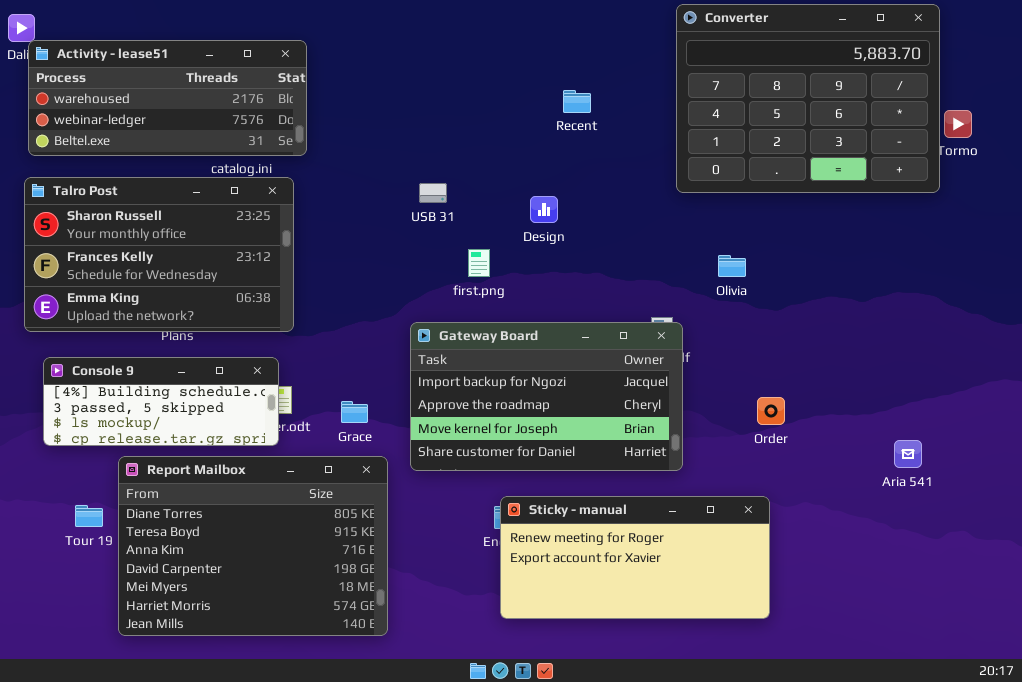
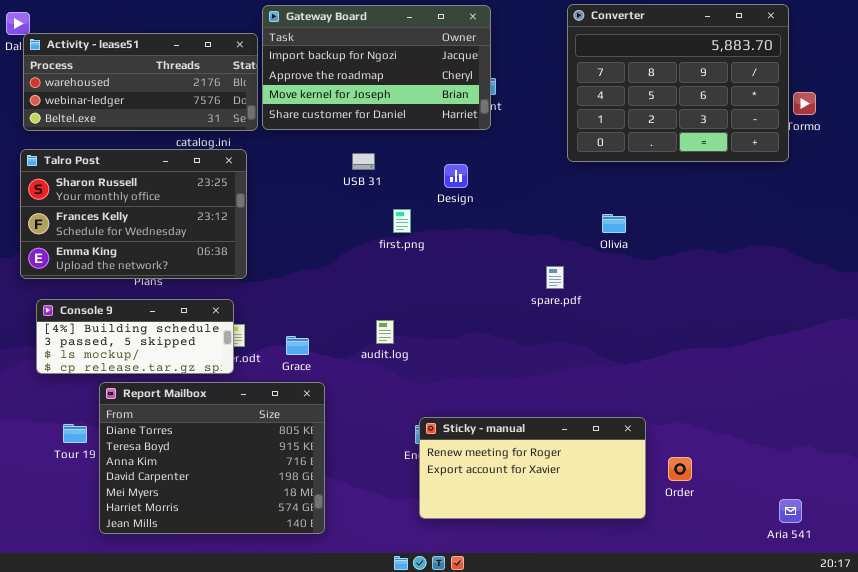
Gateway Board: [410,322,683,471] -> [262,5,491,130], moved
Order: [757,397,785,425] -> [668,457,692,481], moved
Aria 541: [894,440,922,468] -> [779,499,802,523], moved

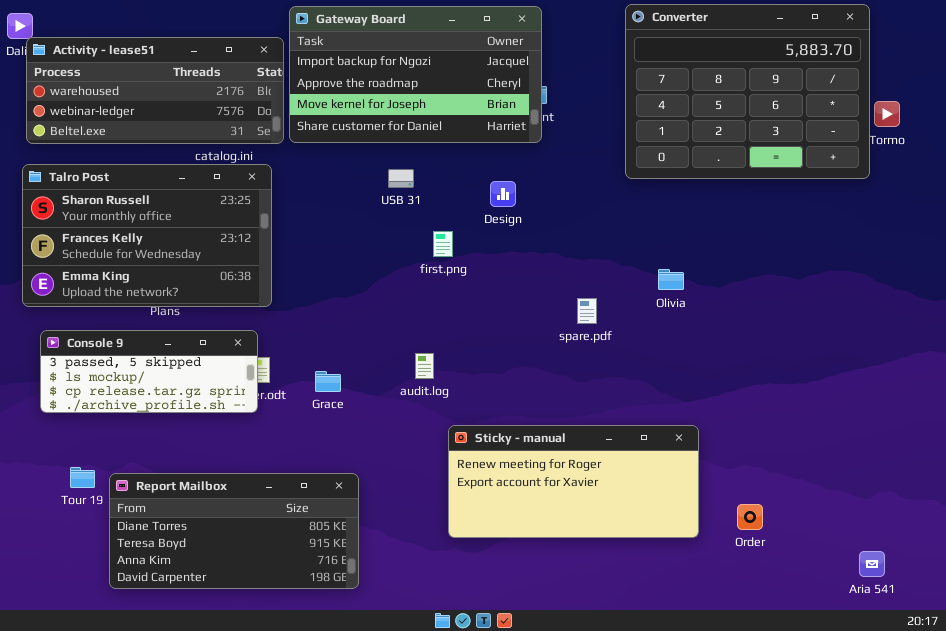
Olivia: [602,214,626,233] -> [658,269,684,290], moved
spare.pdf: [546,266,564,289] -> [577,298,597,324], moved
Console 9: [36,299,234,374] -> [40,330,258,413], scrolled down 1 row
Report Mailbox: [99,382,325,534] -> [109,473,359,589], resized
Sticky - manual: [419,417,646,519] -> [448,425,699,538], moved

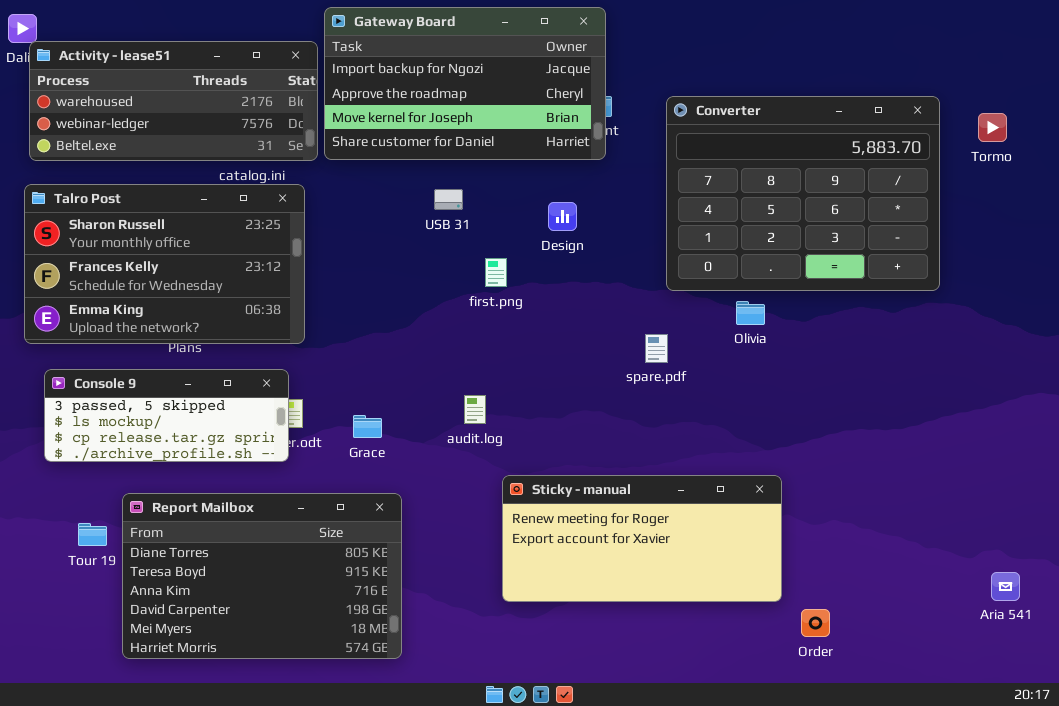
Converter: [625,4,870,179] -> [666,96,940,291], moved
Report Mailbox: [109,473,359,589] -> [122,493,402,659], resized
Order: [737,504,763,530] -> [801,609,830,637], moved
Aria 541: [859,551,885,577] -> [991,572,1020,601], moved

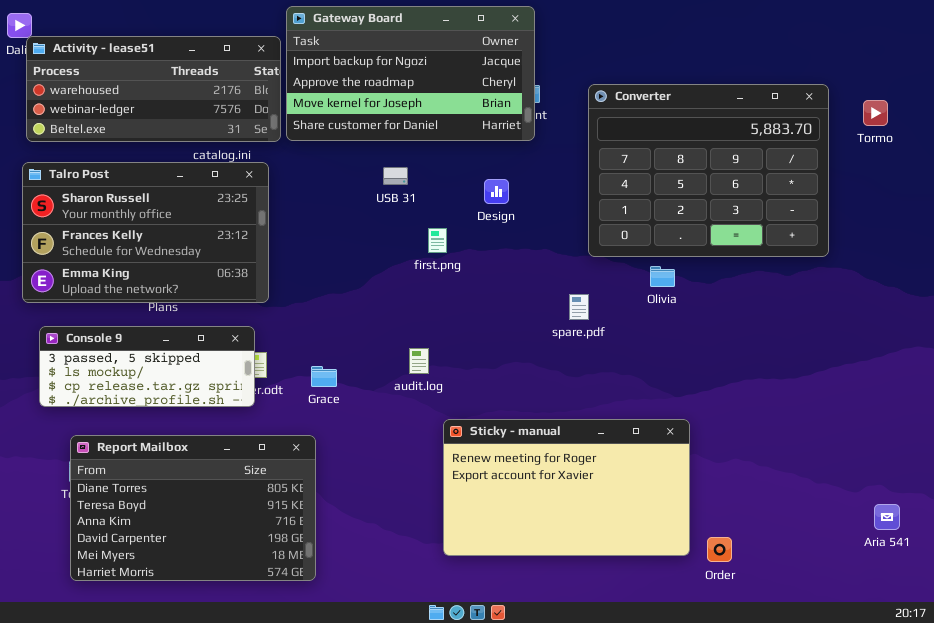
Sticky - manual: [502,475,782,602] -> [443,419,690,556], resized
Report Mailbox: [122,493,402,659] -> [70,435,316,581], moved

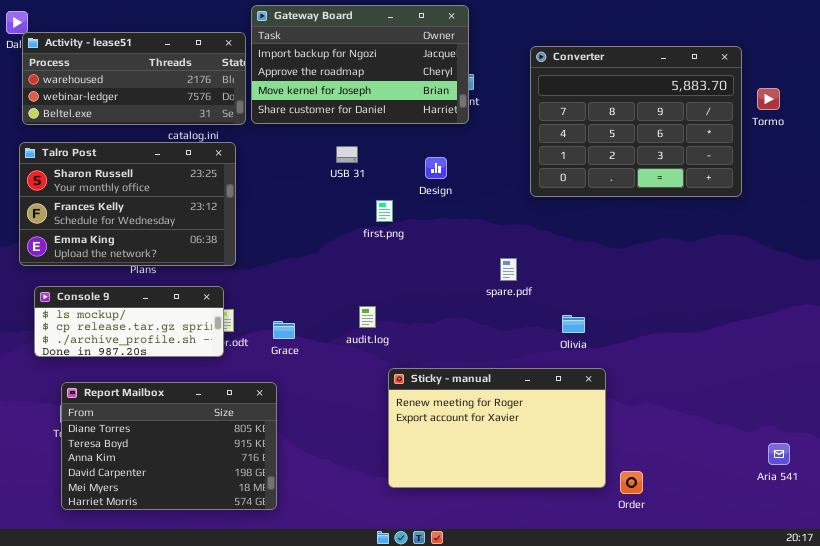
Converter: [588,84,829,257] -> [530,46,742,197], moved
Olivia: [650,266,675,287] -> [562,315,585,333], moved
Console 9: [39,326,255,407] -> [34,286,224,357], scrolled down 1 row

